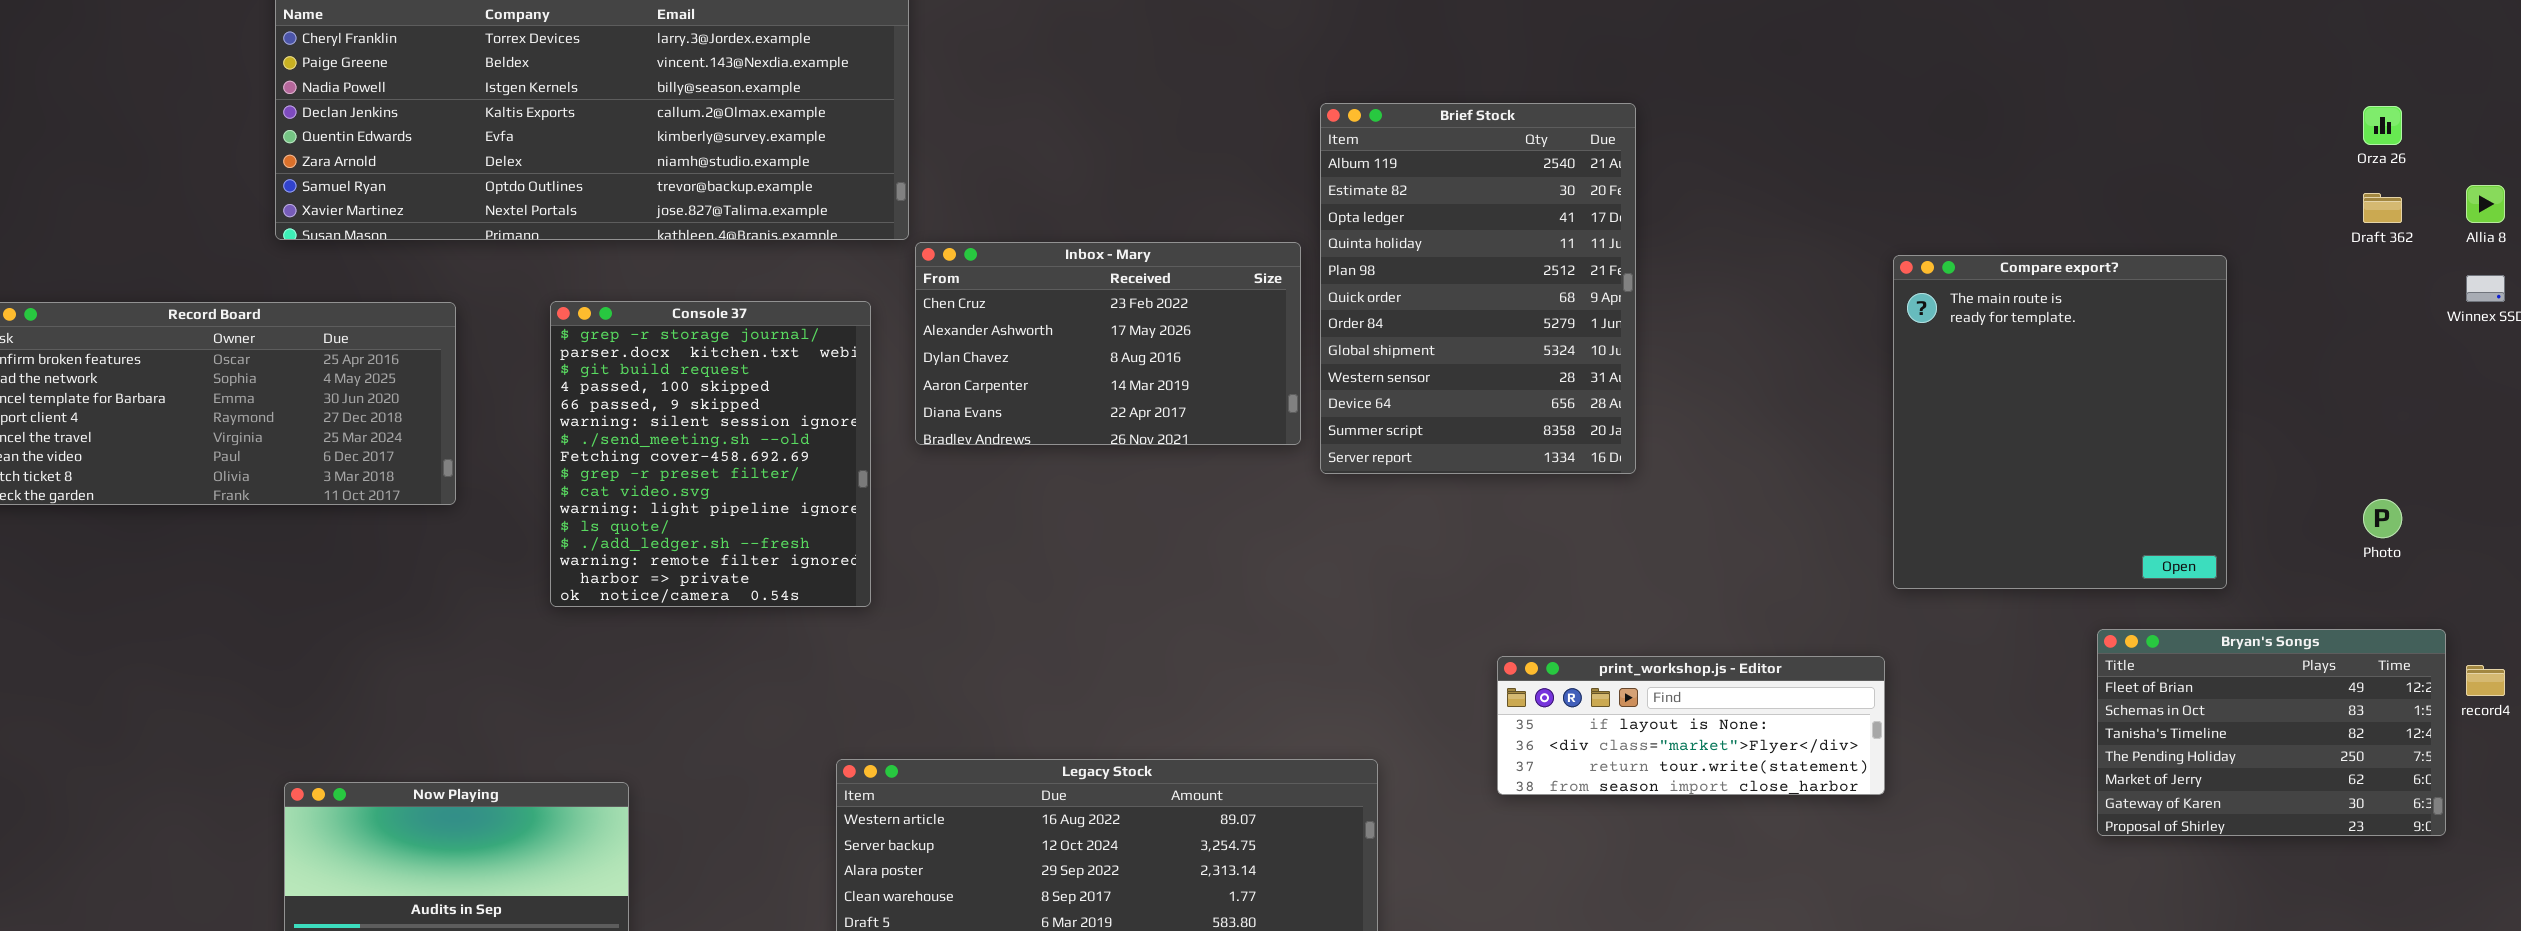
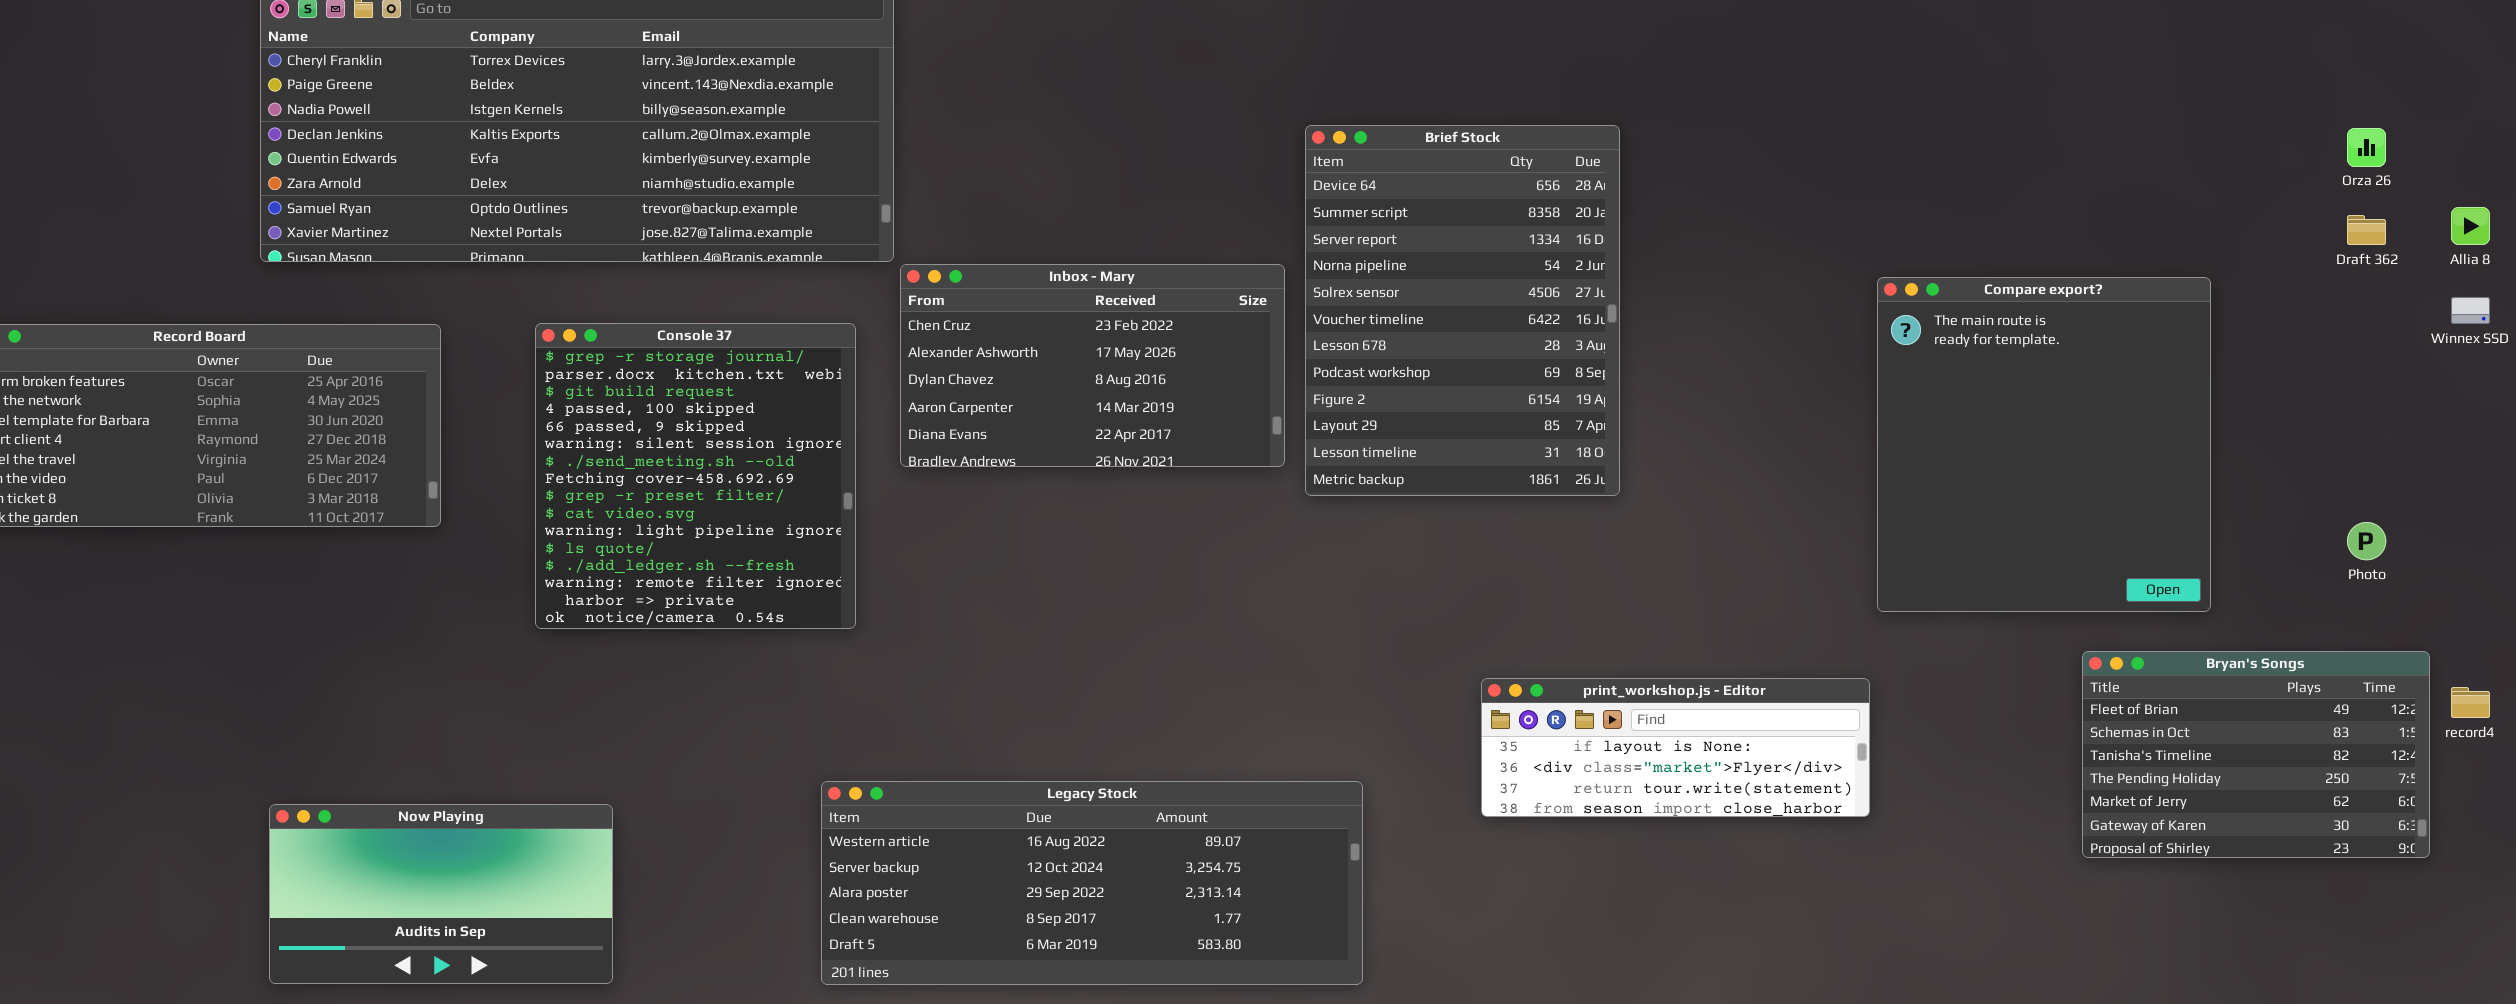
Brief Stock: [1320,103,1636,474] -> [1305,125,1620,496], scrolled down 9 rows

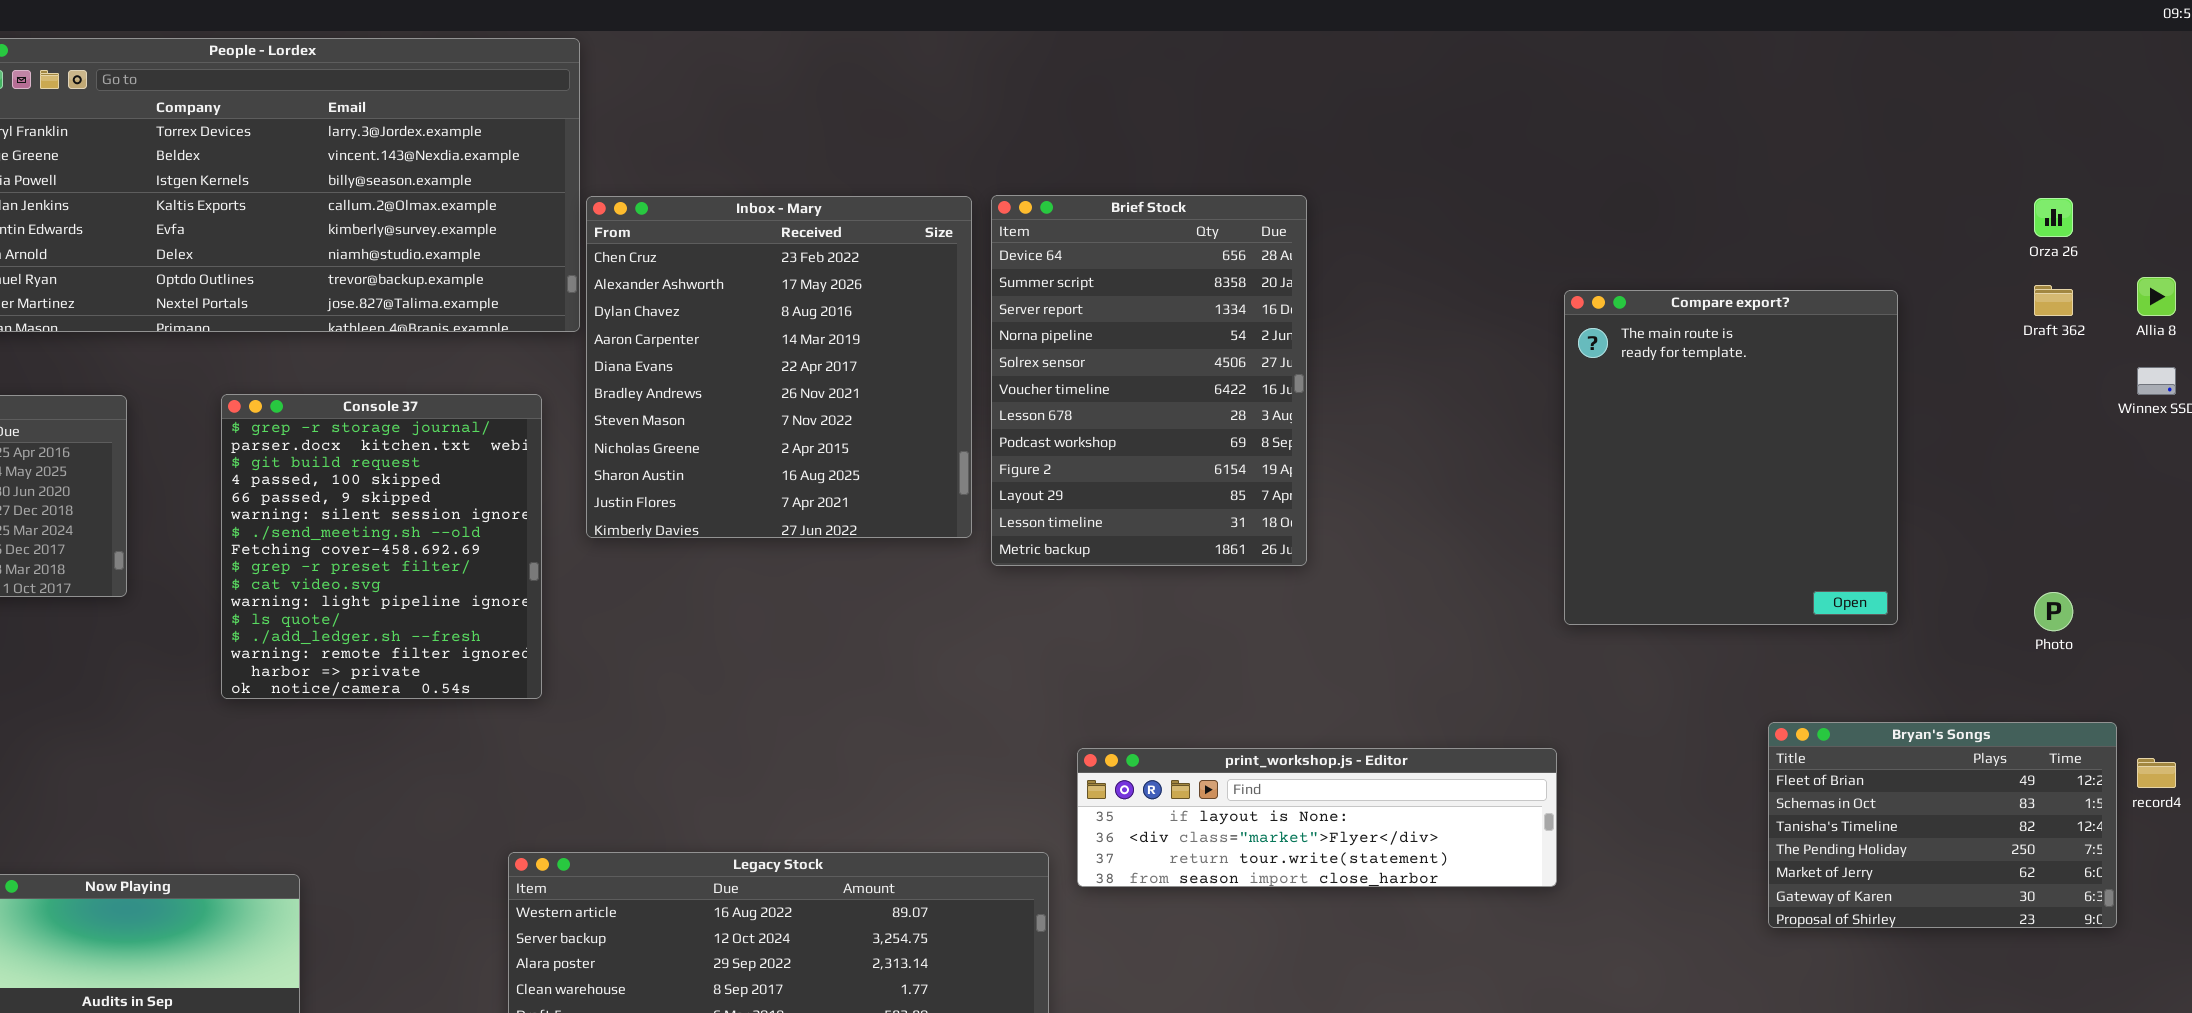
Inbox - Mary: [900,264,1285,467] -> [586,196,972,538], resized
Compare export?: [1877,277,2211,612] -> [1564,290,1898,625], moved
print_workshop.js - Editor: [1481,678,1870,817] -> [1077,748,1557,887], resized

